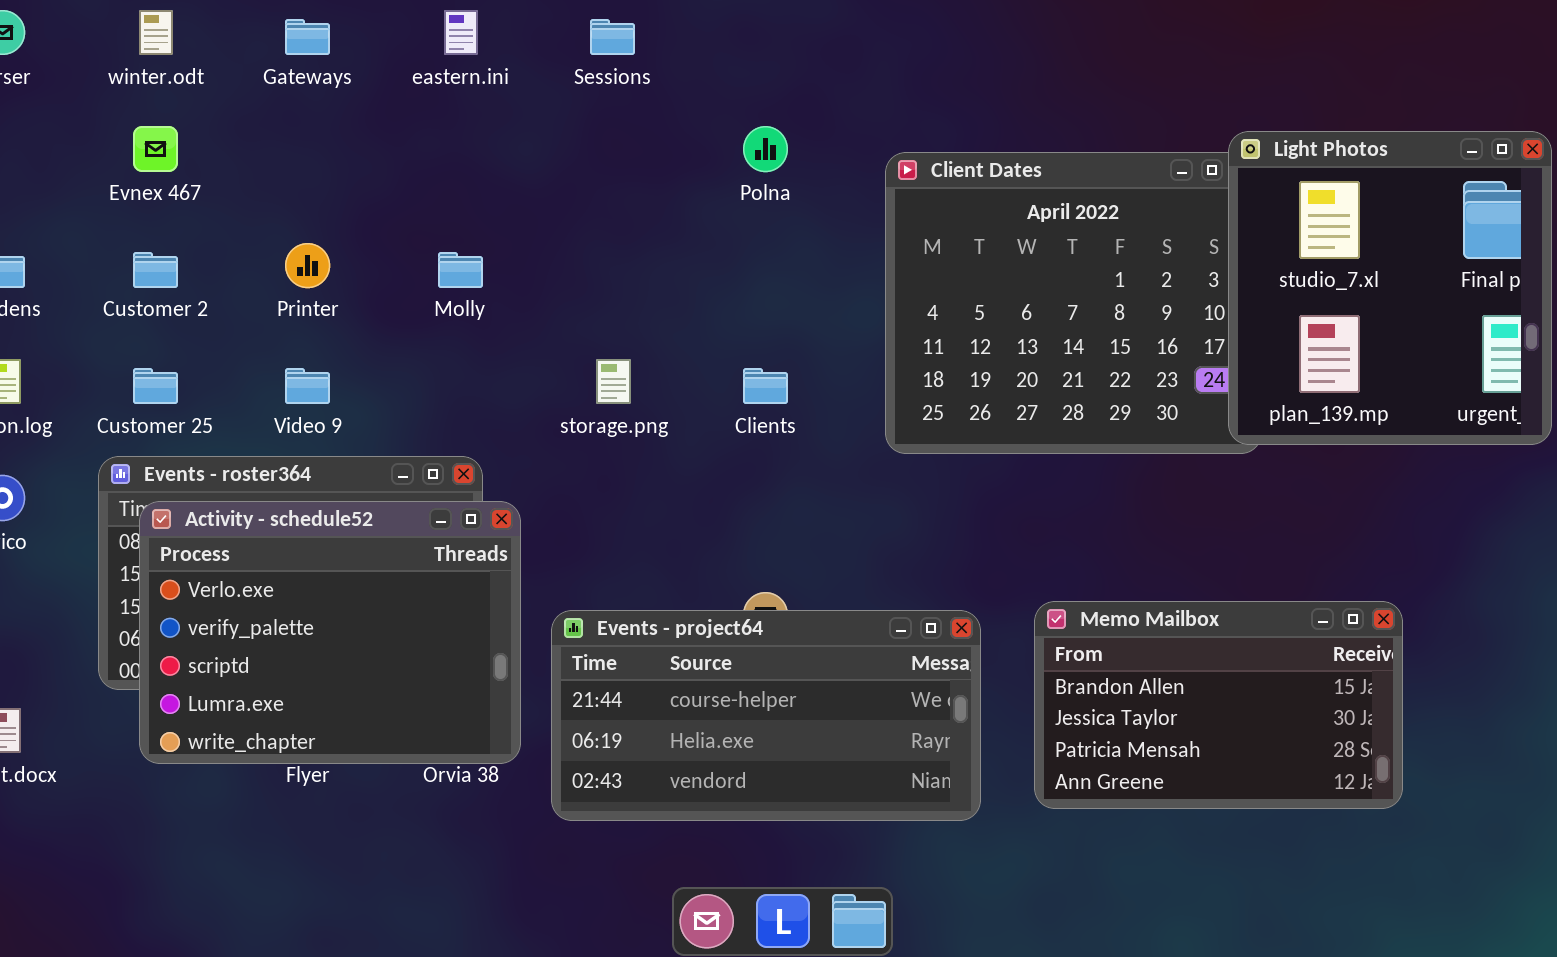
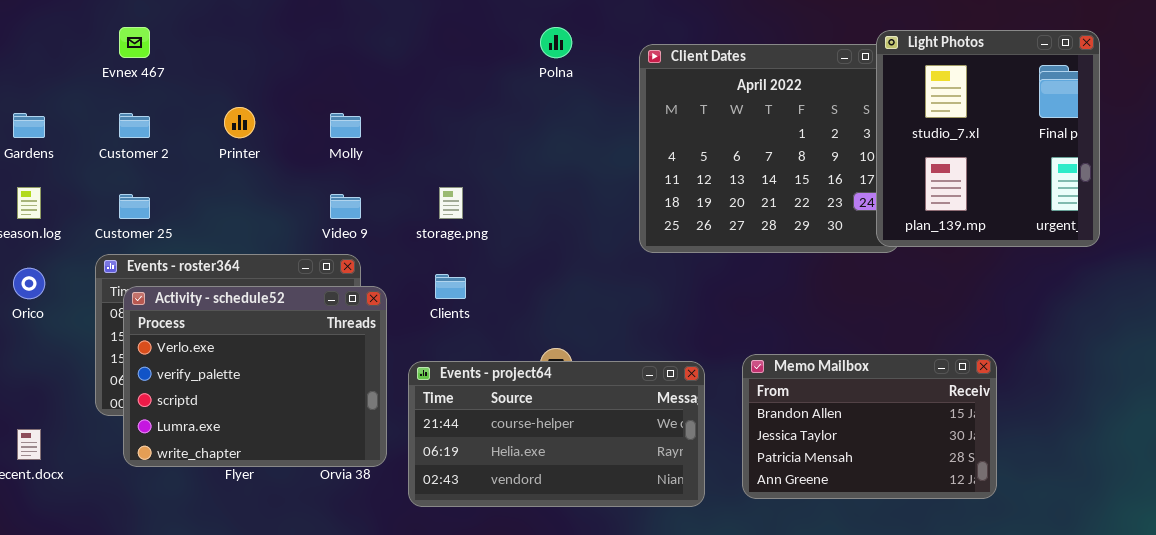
Video 9: [285,368,330,404] -> [330,194,361,219], moved
Clients: [743,368,788,404] -> [435,274,466,299], moved

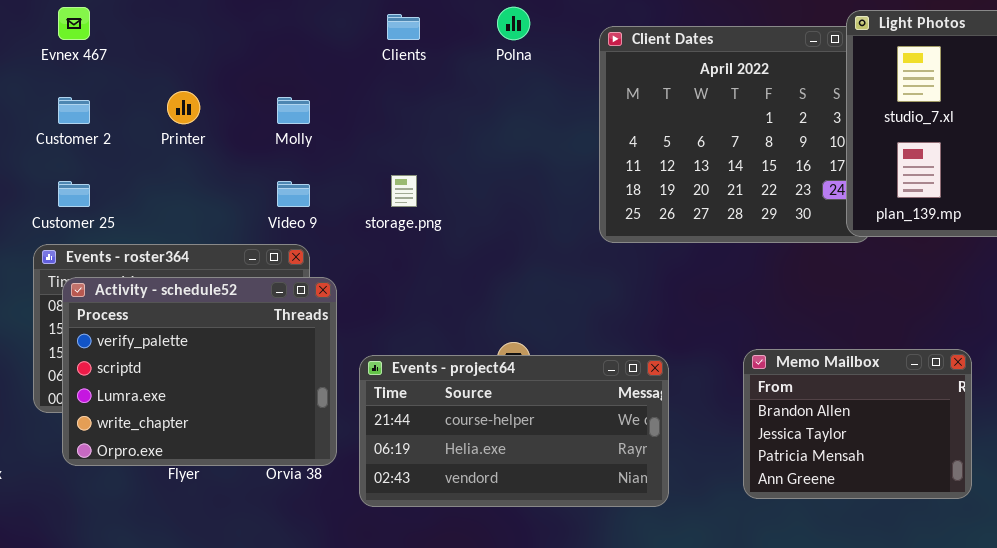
Clients: [435,274,466,299] -> [387,14,420,40], moved
Activity - schedule52: [123,286,387,467] -> [62,277,337,466], scrolled down 1 row
Memo Mailbox: [742,354,997,499] -> [743,349,972,499], resized

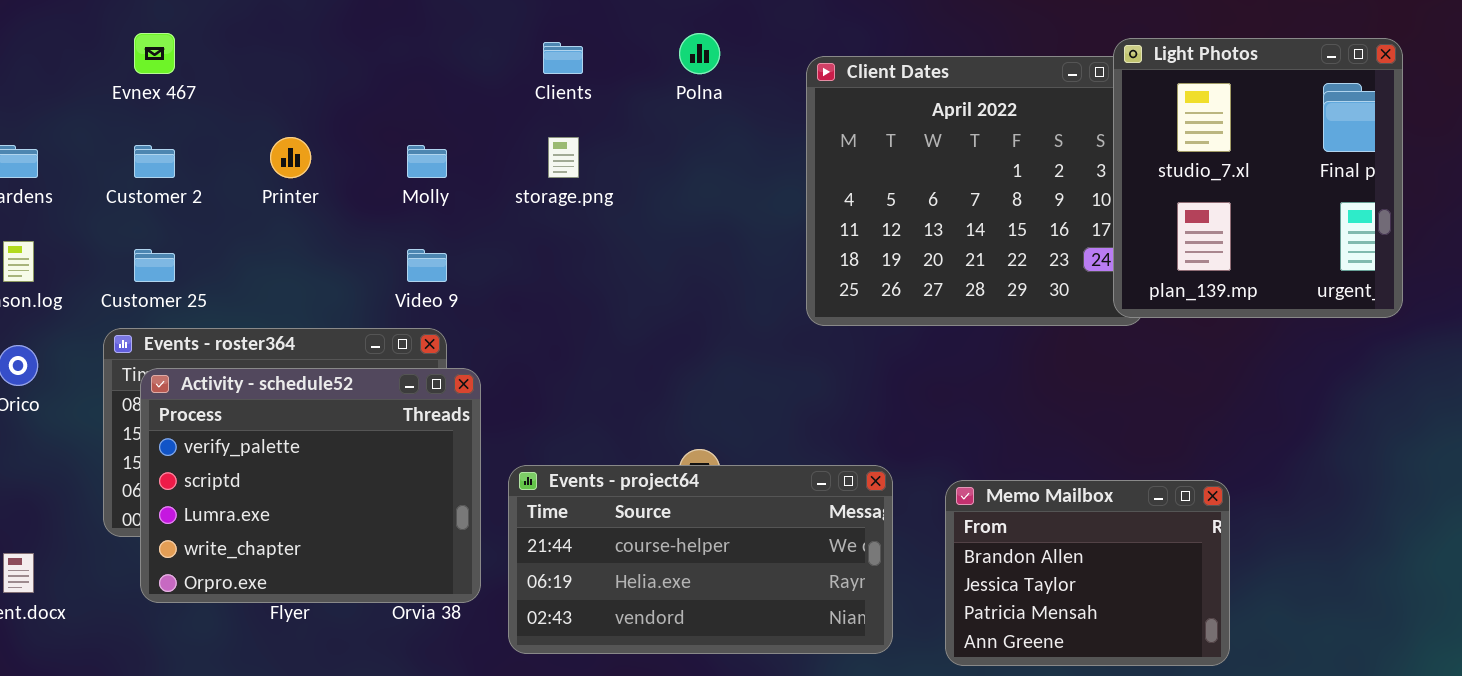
storage.png: [391,175,417,207] -> [548,137,579,178], moved
Memo Mailbox: [743,349,972,499] -> [945,480,1230,666], moved

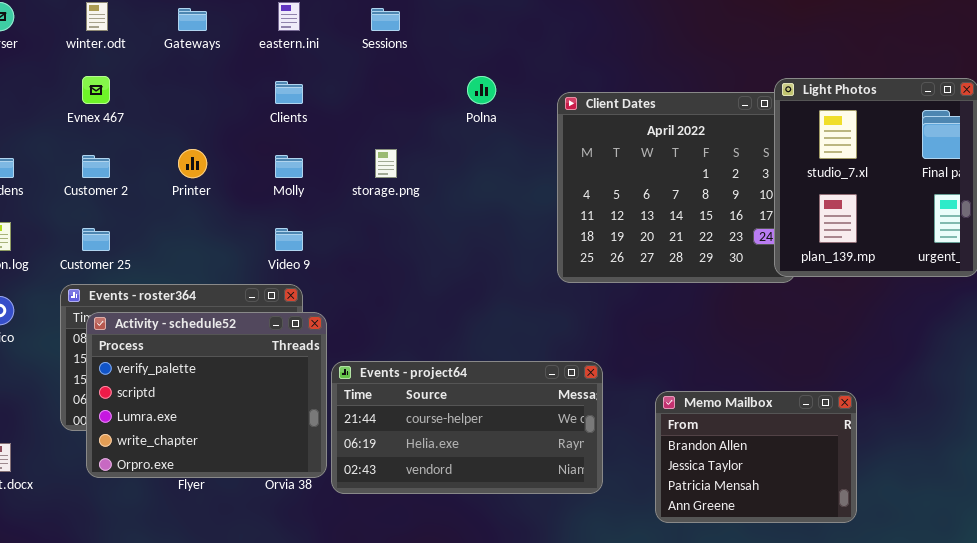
Clients: [543,42,583,74] -> [275,81,303,104], moved
Events - project64: [508,465,893,654] -> [331,361,603,494], moved

